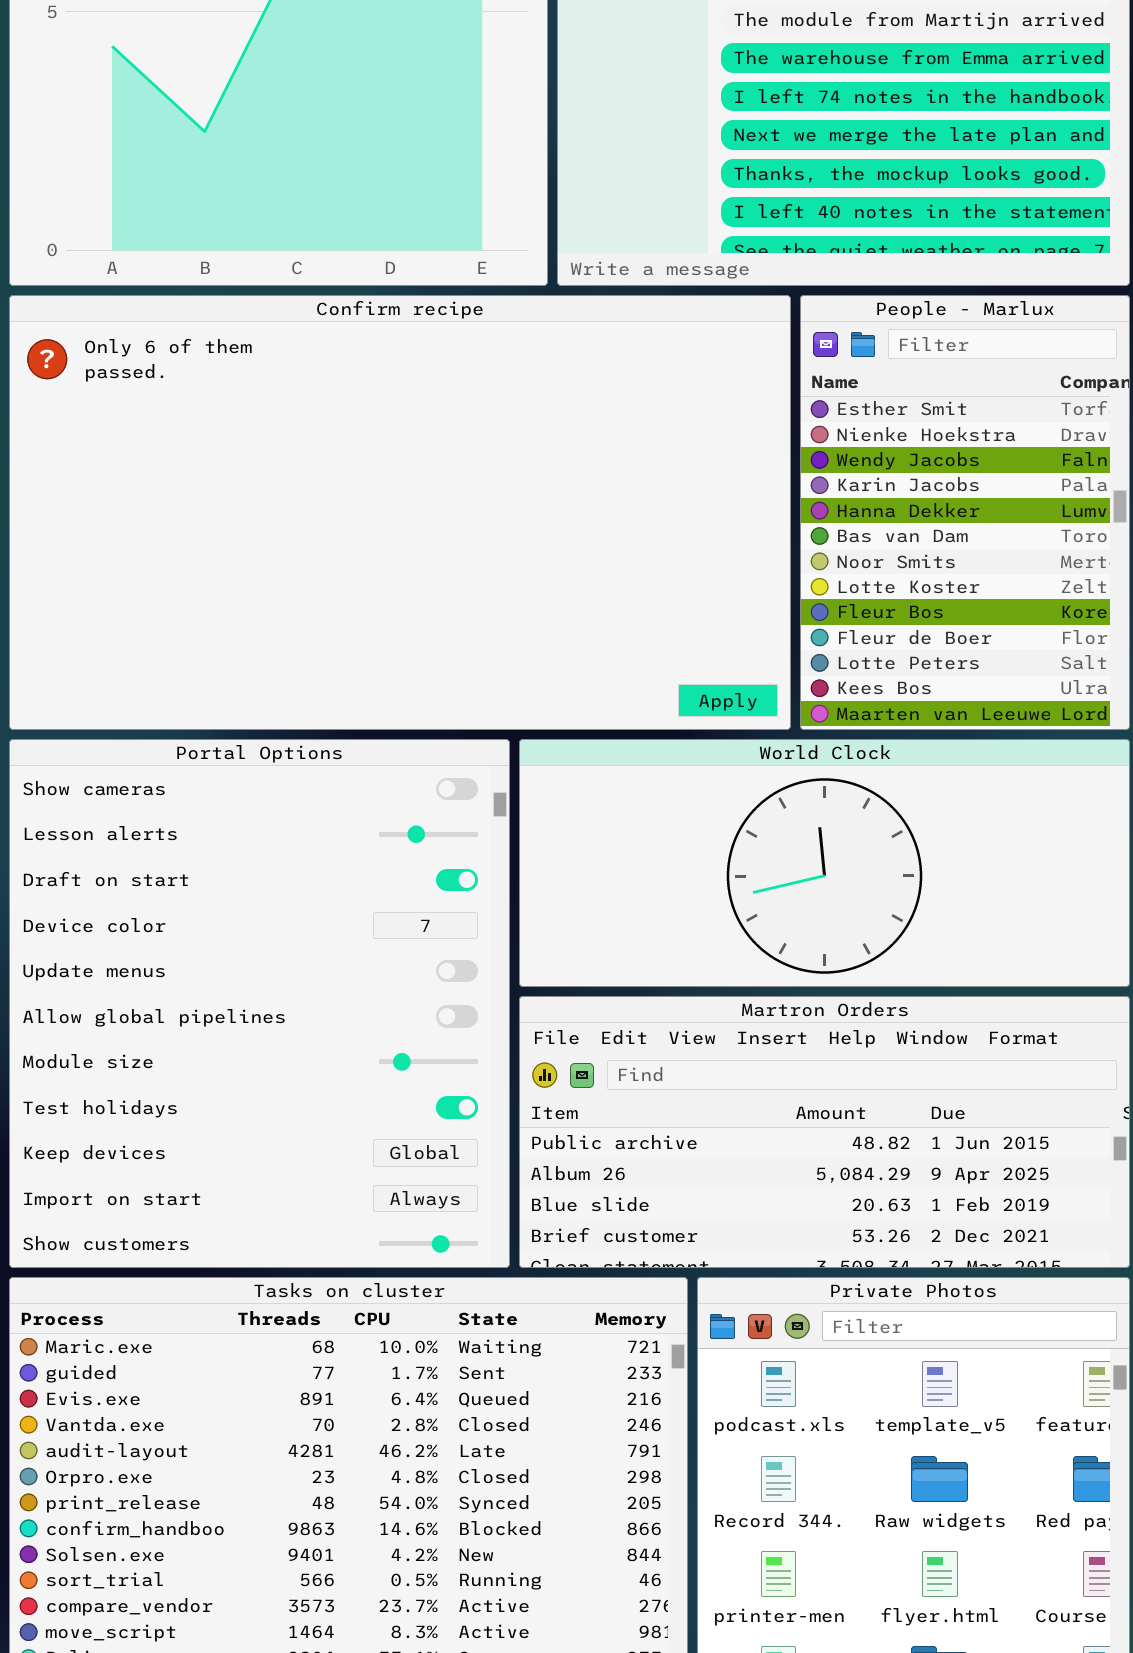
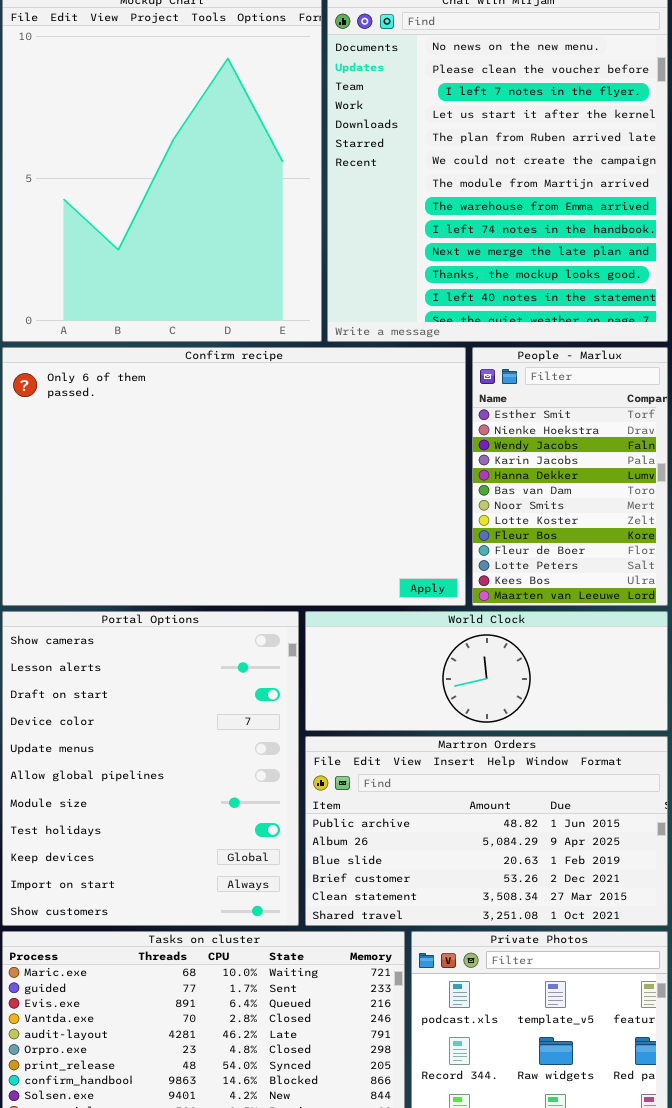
World Clock: [519,739,1130,987] -> [305,611,668,731], resized
Martron Orders: [519,996,1130,1268] -> [305,736,668,926], resized

